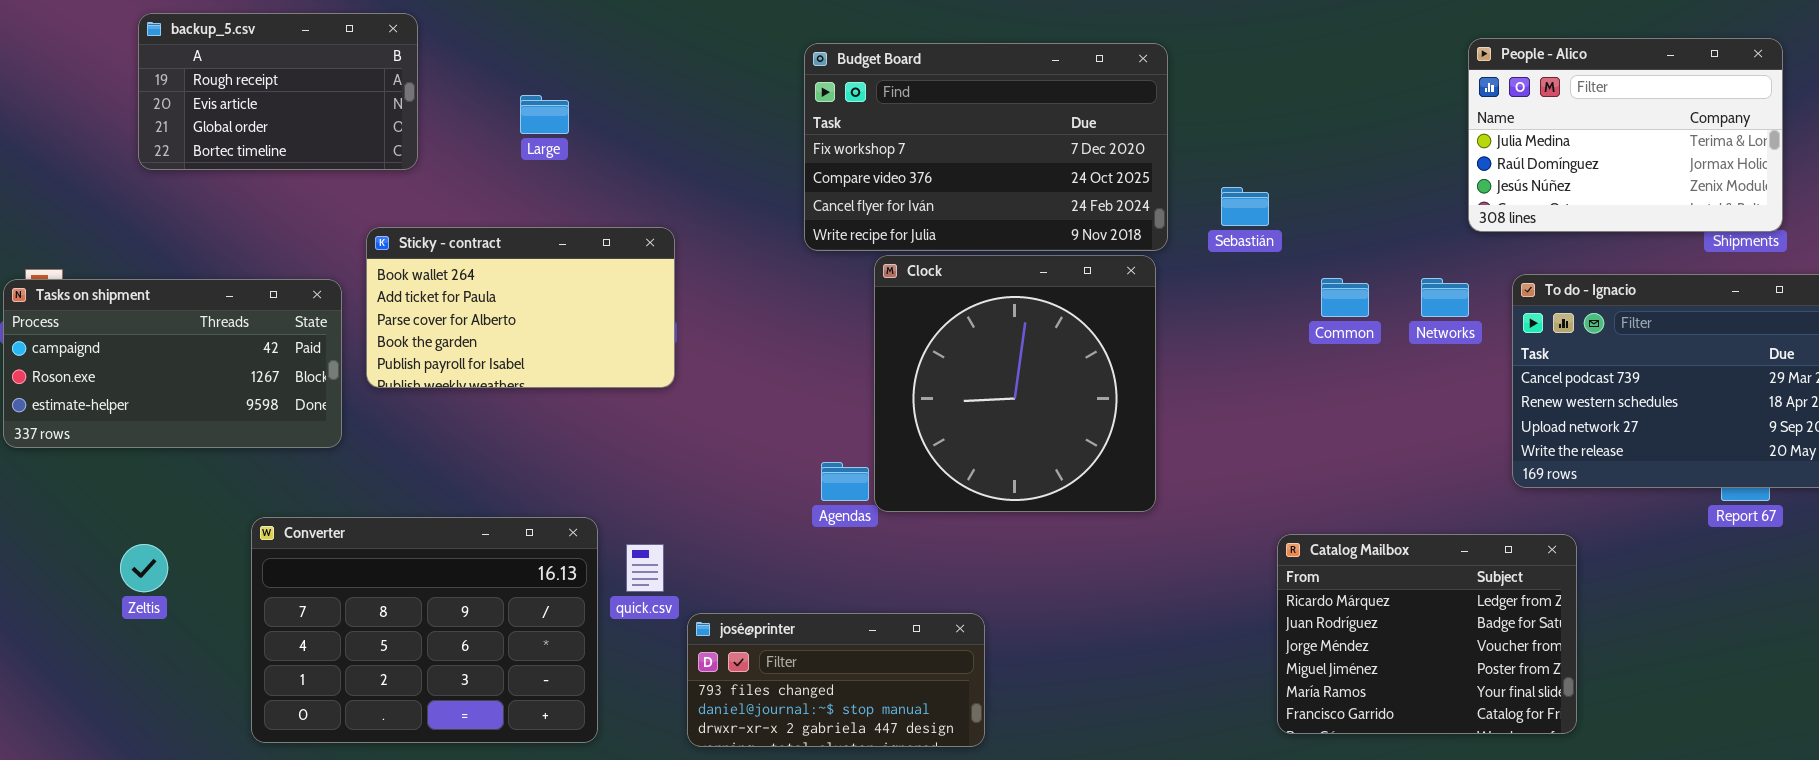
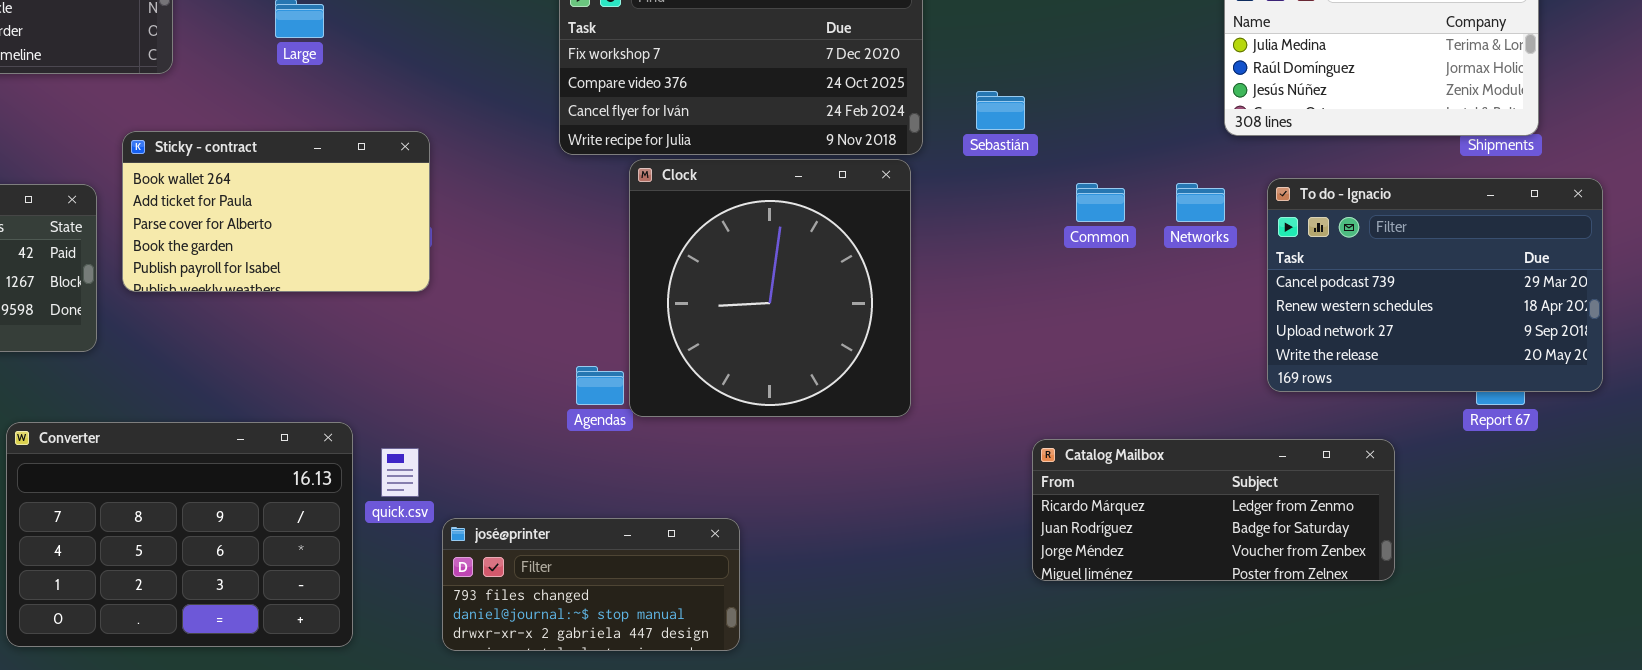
Catalog Mailbox: [1277,534,1577,734] -> [1032,439,1395,581], resized

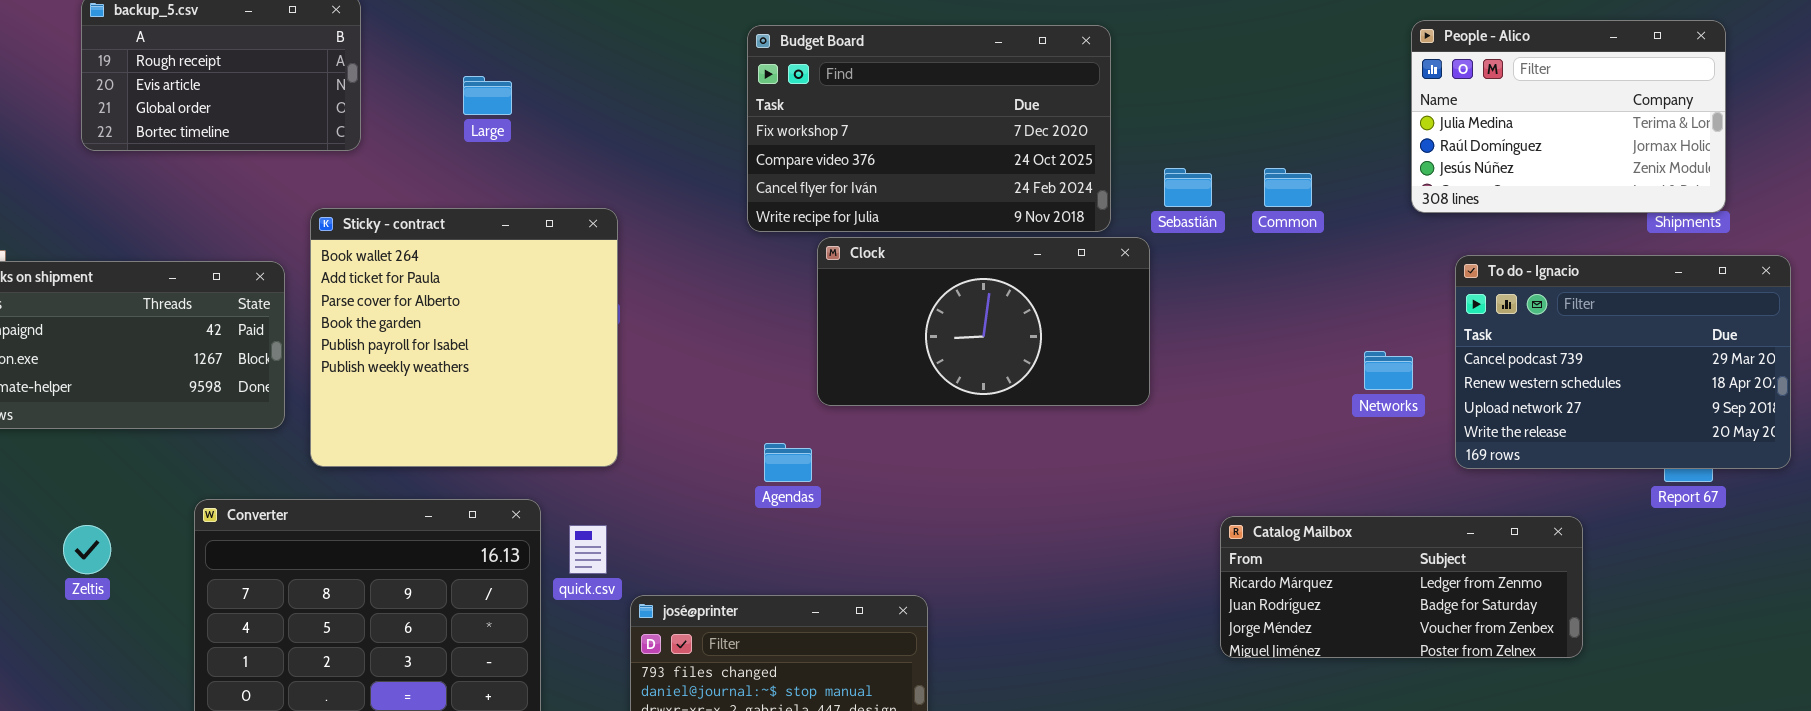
Sticky - contract: [122,131,430,292] -> [310,208,618,467], resized
Clock: [629,159,911,417] -> [817,237,1150,406], resized
Common: [1076,183,1125,222] -> [1264,168,1312,207], moved
Networks: [1176,183,1225,222] -> [1364,351,1413,390], moved

